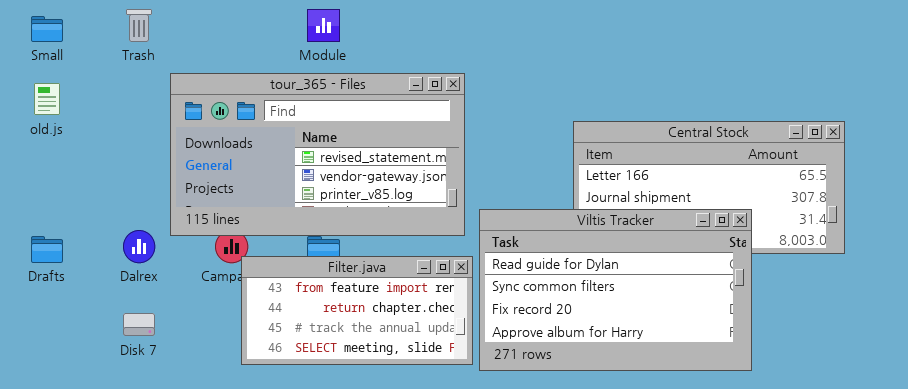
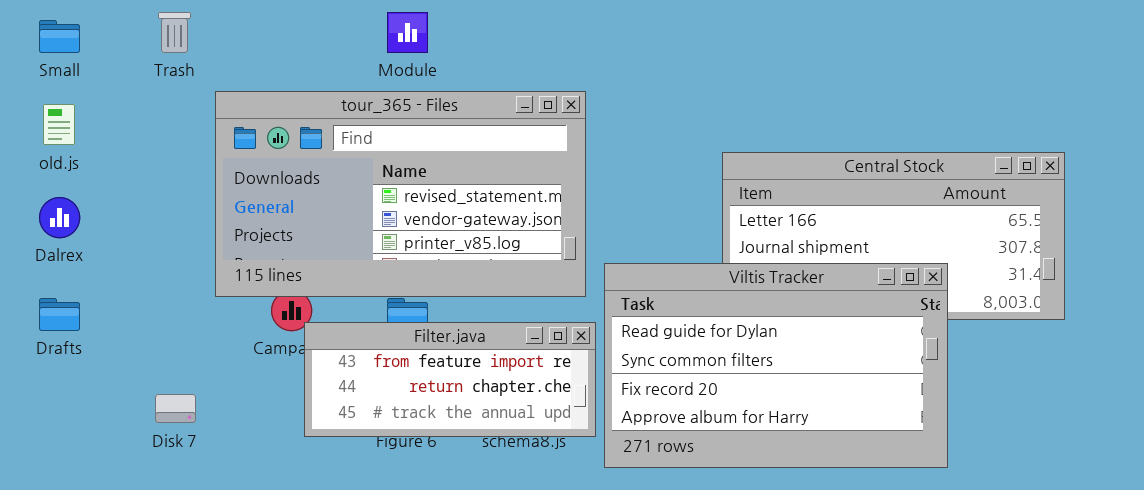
Dalrex: [123,230,155,263] -> [39,197,80,238], moved
Filter.java: [241,256,473,365] -> [304,322,596,437], resized

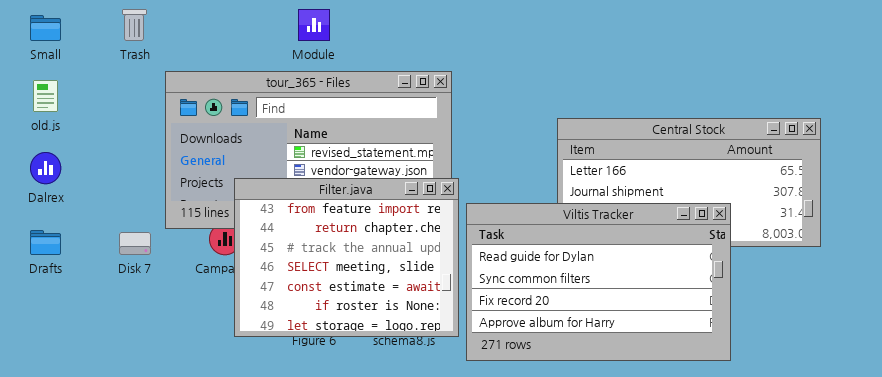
Filter.java: [304,322,596,437] -> [234,178,459,337], resized
Disk 7: [155,394,196,423] -> [119,232,151,255], moved

